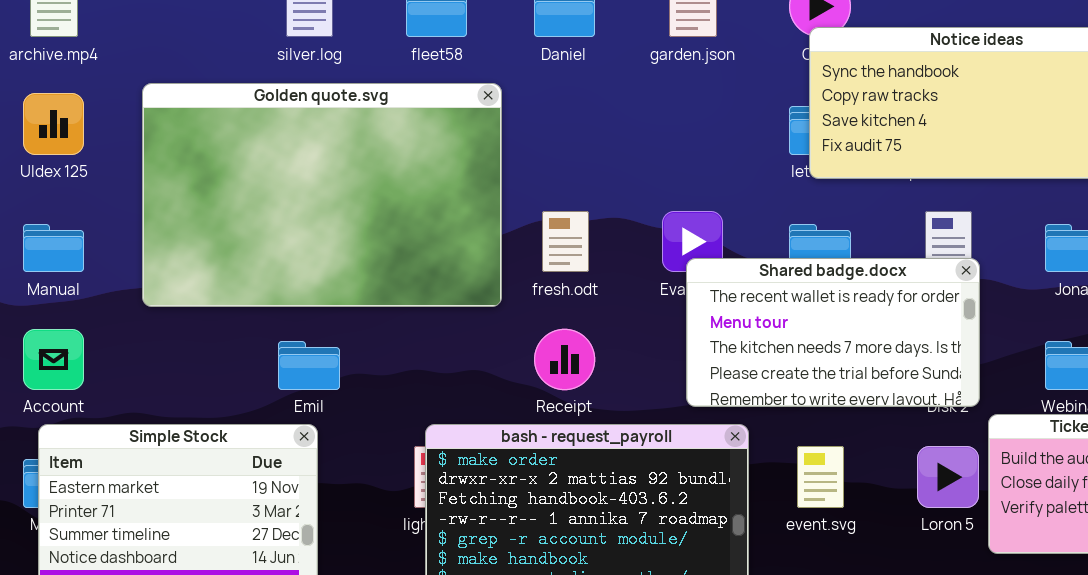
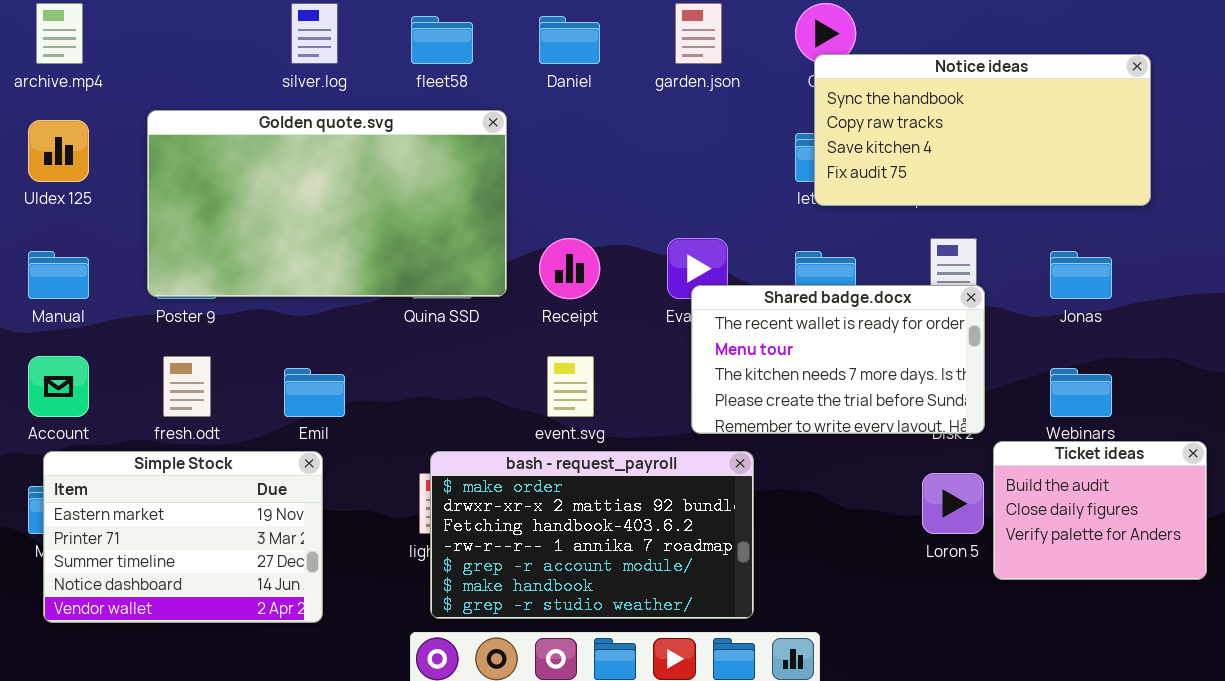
Golden quote.svg: [142,83,502,307] -> [147,110,507,297], resized
fresh.odt: [542,211,589,272] -> [163,356,211,417], moved
Receipt: [534,329,595,390] -> [539,238,600,299], moved
event.svg: [797,446,844,508] -> [547,356,594,417], moved

